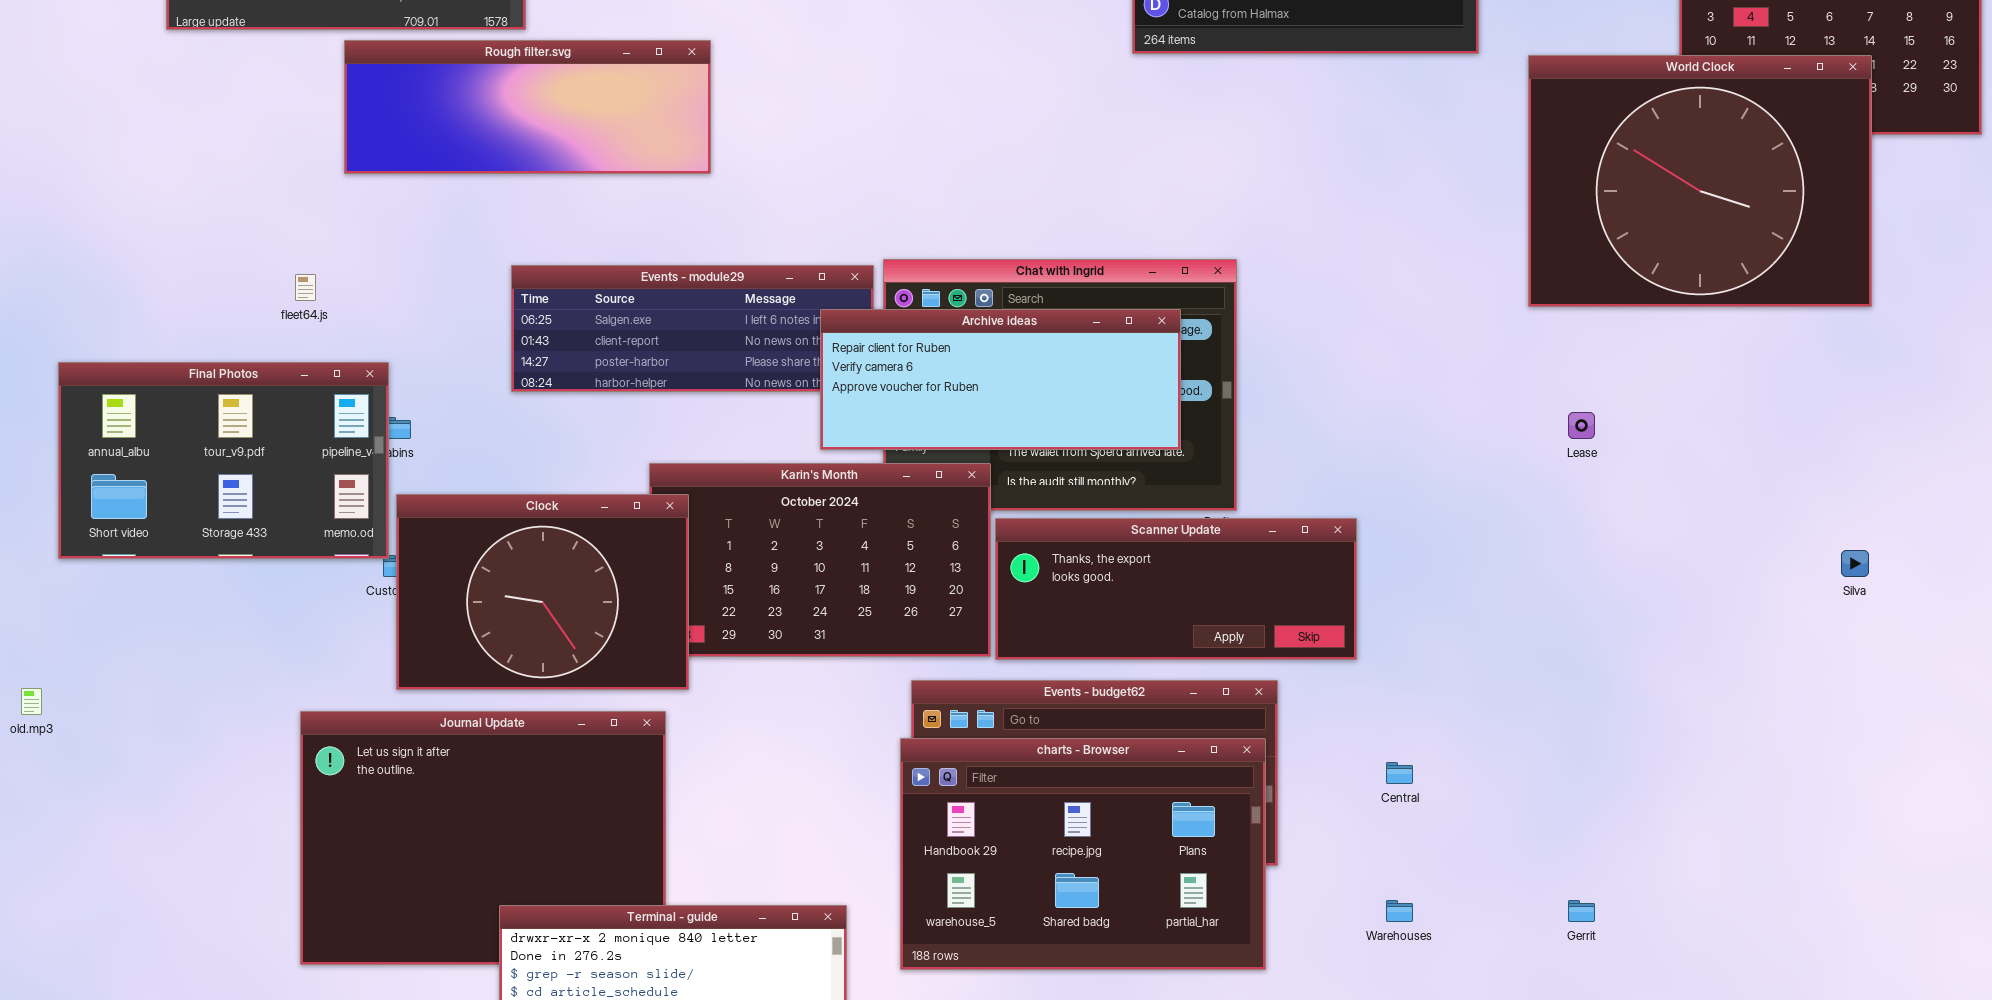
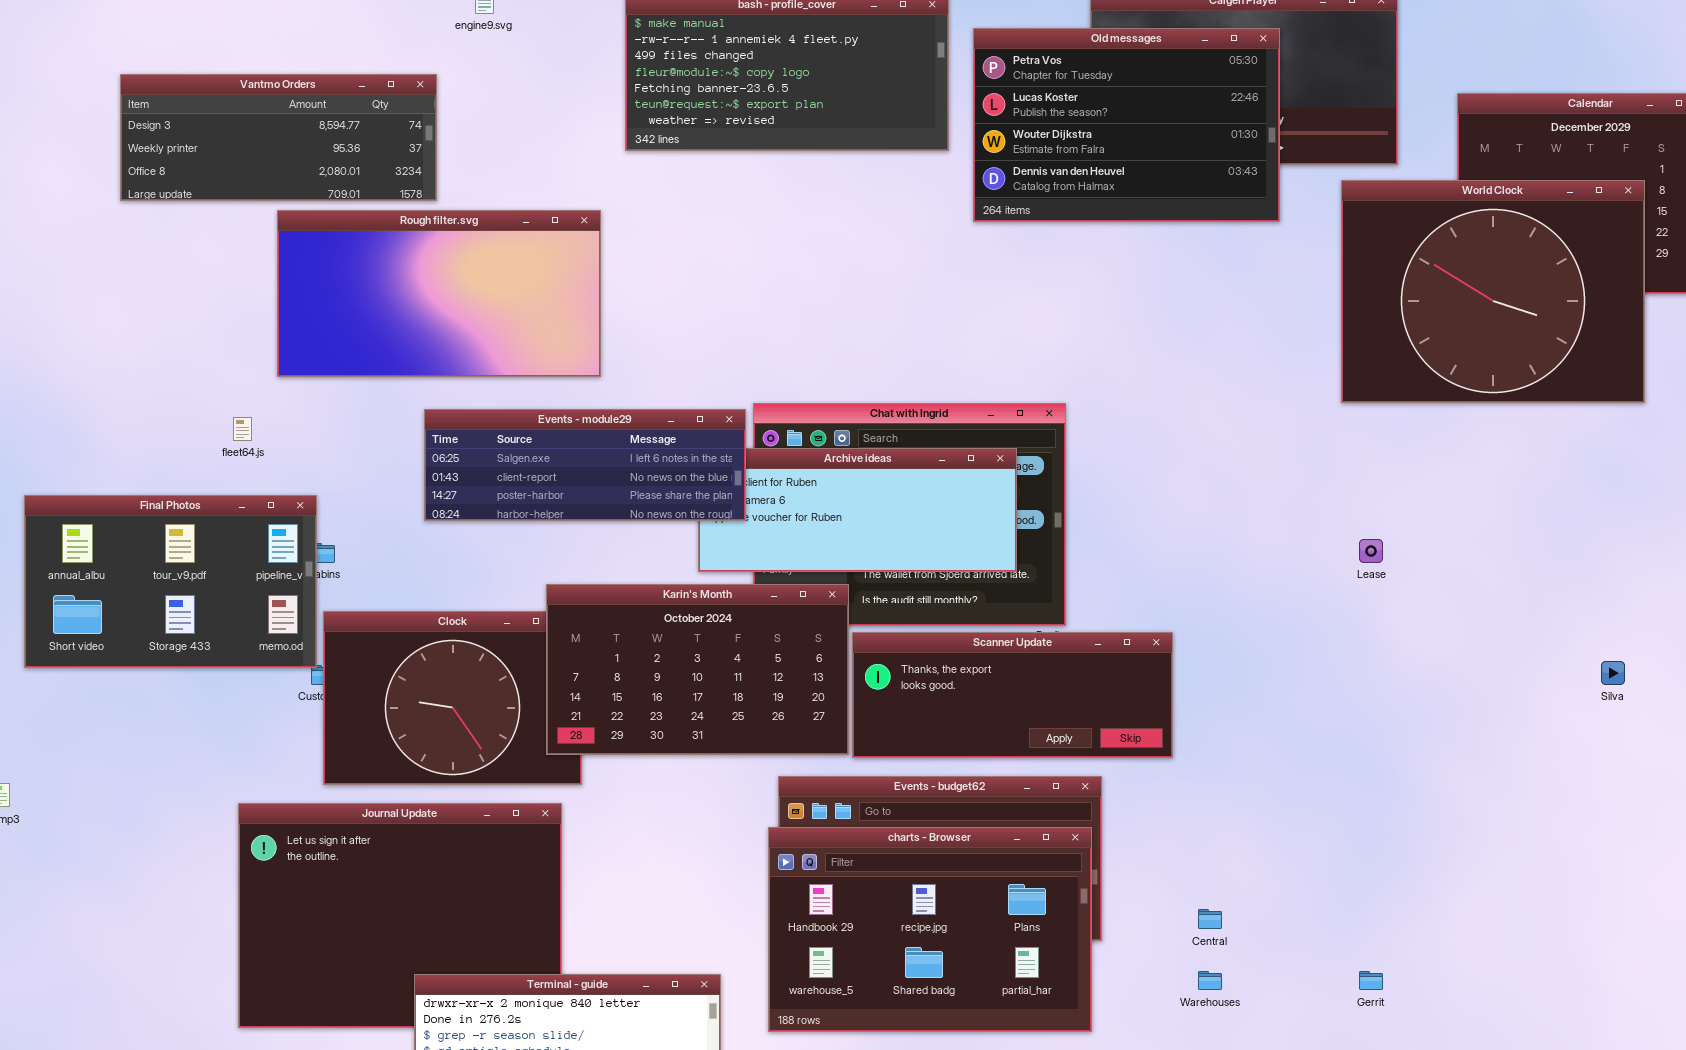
Rough filter.svg: [344,40,711,174] -> [277,210,601,377], resized
World Clock: [1528,55,1872,307] -> [1341,180,1645,403], moved
Events - module29: [511,265,874,392] -> [424,409,746,521], raised
Karin's Month: [649,463,991,657] -> [546,584,849,755], raised
Central: [1386,762,1413,784] -> [1198,909,1222,929], moved

